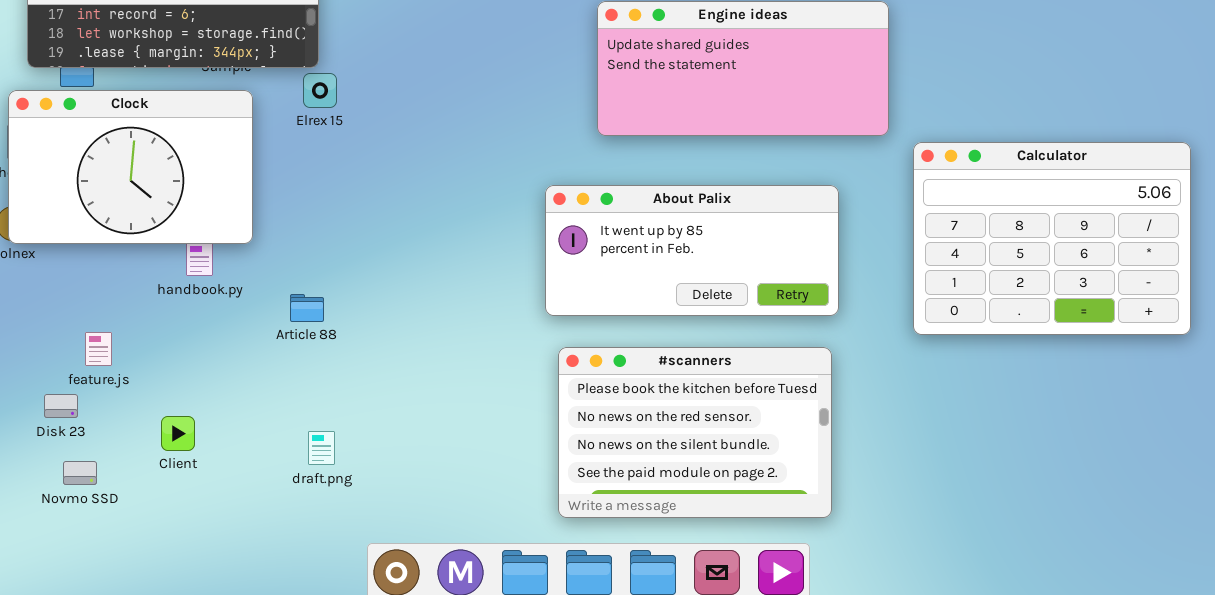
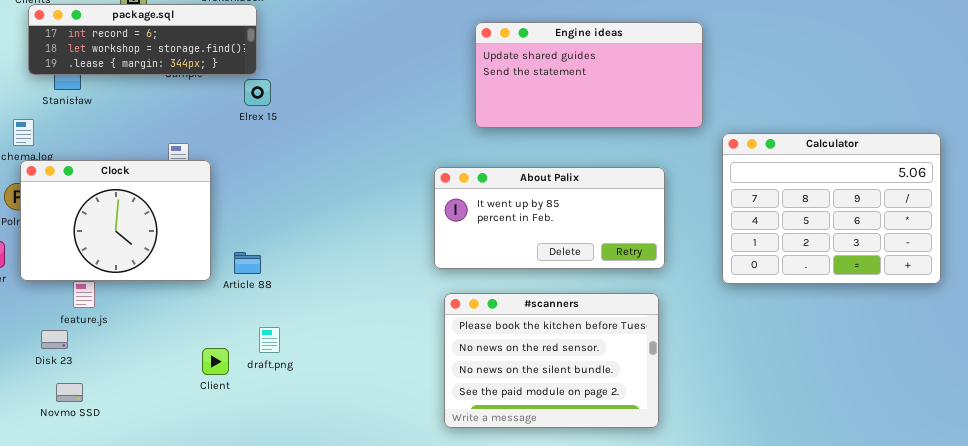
Clock: [8,90,253,244] -> [20,160,211,281], moved
Client: [161,416,195,451] -> [202,348,229,375], moved
draft.png: [308,431,335,465] -> [259,327,280,353], moved

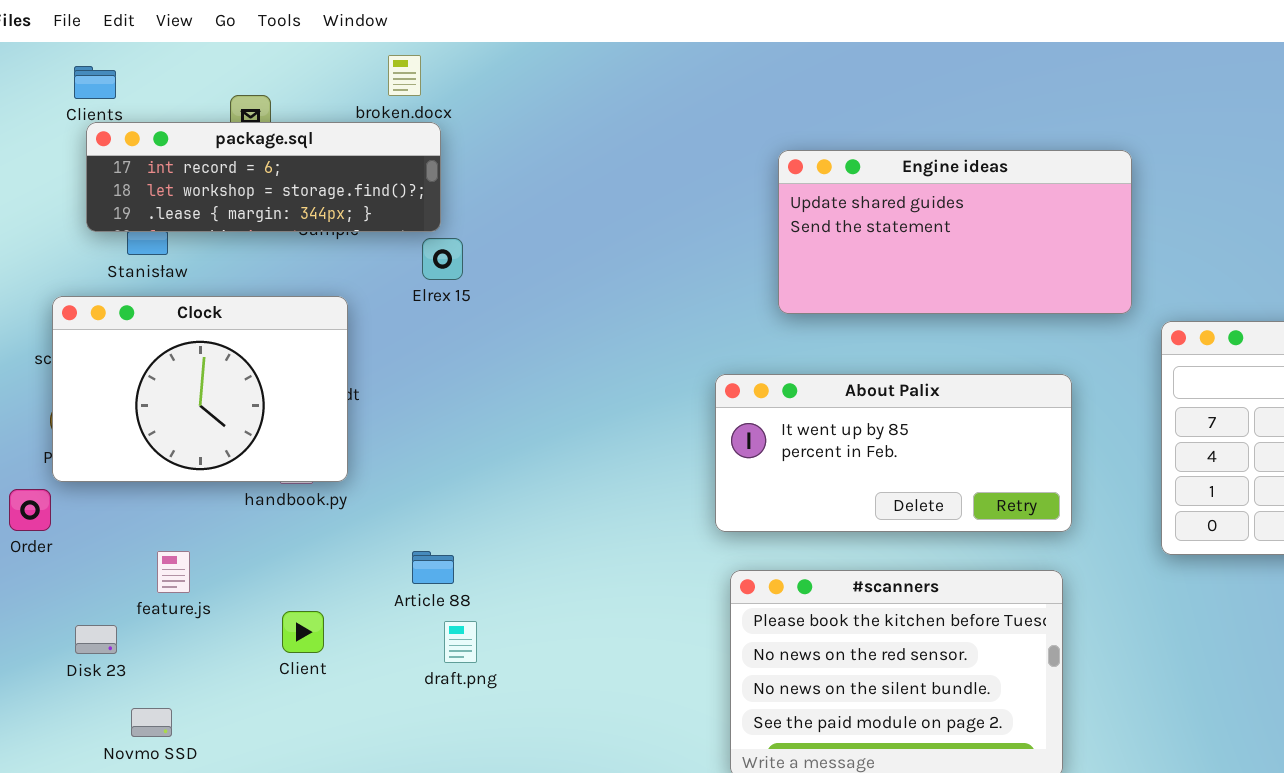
Clock: [20,160,211,281] -> [52,296,348,482], moved
Article 88: [234,252,261,274] -> [412,551,454,584], moved
Disk 23: [41,330,68,349] -> [75,625,117,654], moved
Client: [202,348,229,375] -> [282,611,324,653], moved

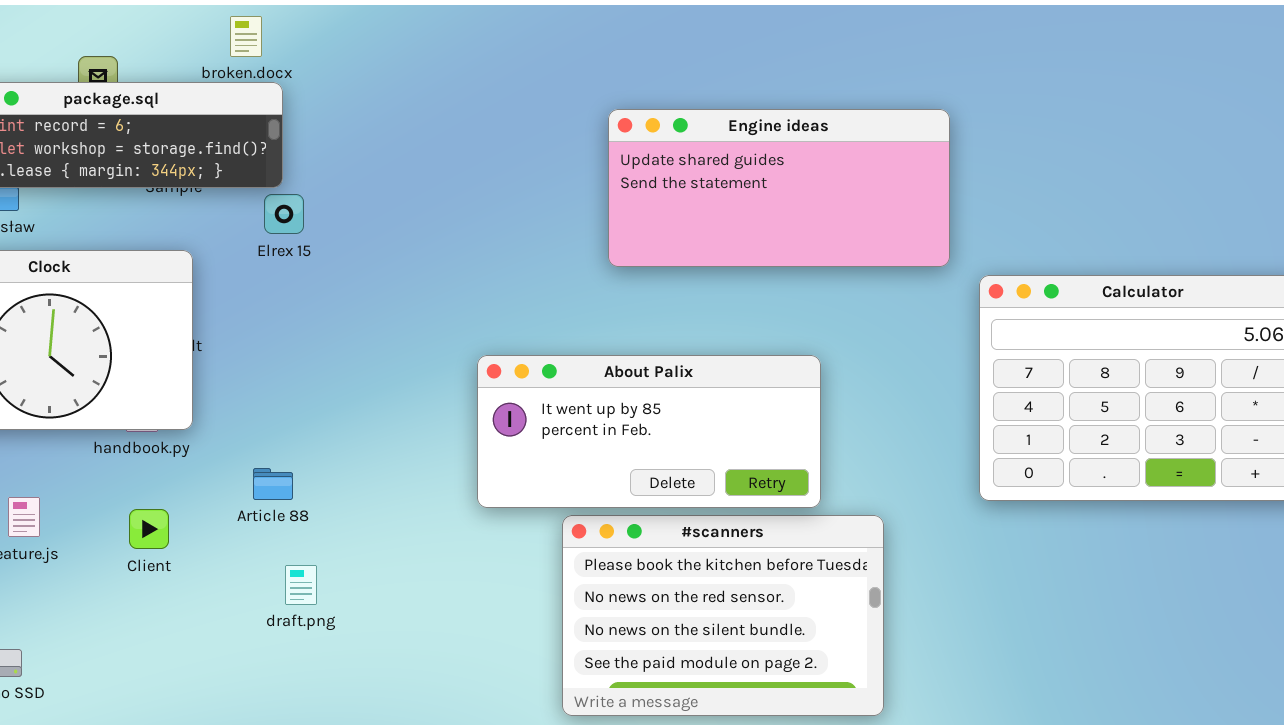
About Palix: [715,374,1072,532] -> [477,355,821,508], moved
Article 88: [412,551,454,584] -> [253,468,293,500], moved
Client: [282,611,324,653] -> [129,509,169,549], moved

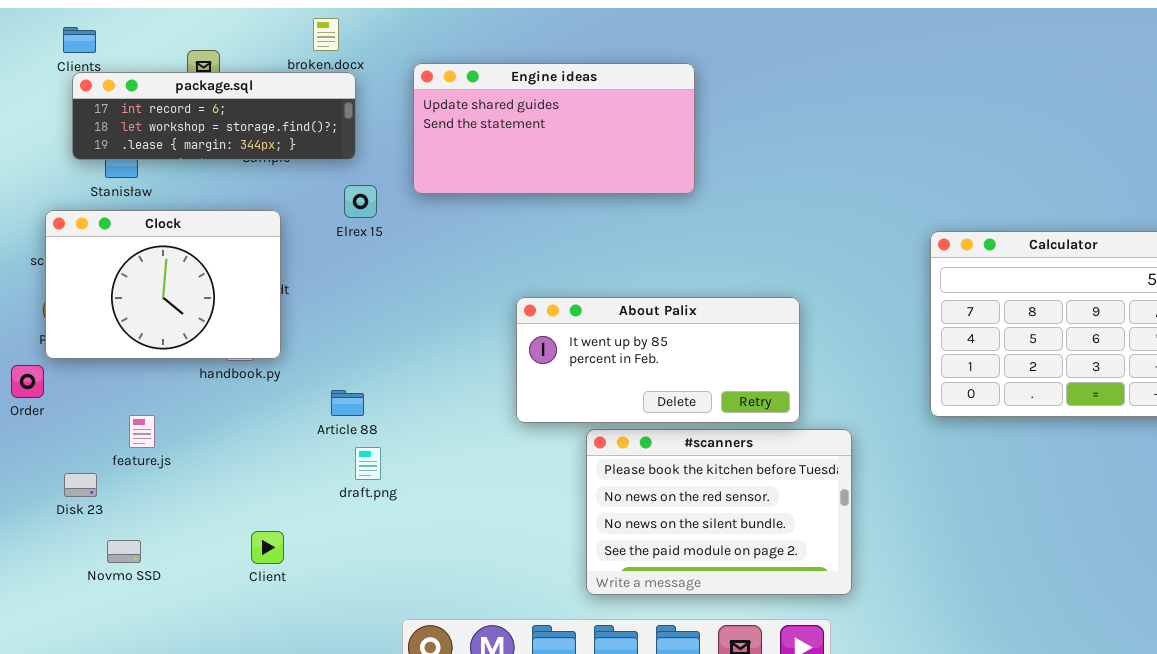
Engine ideas: [608,109,950,267] -> [413,63,695,194], moved
Elrex 15: [264,194,304,234] -> [344,185,377,218], moved
Client: [129,509,169,549] -> [251,531,284,564], moved
draft.png: [285,565,317,605] -> [355,447,381,480], moved

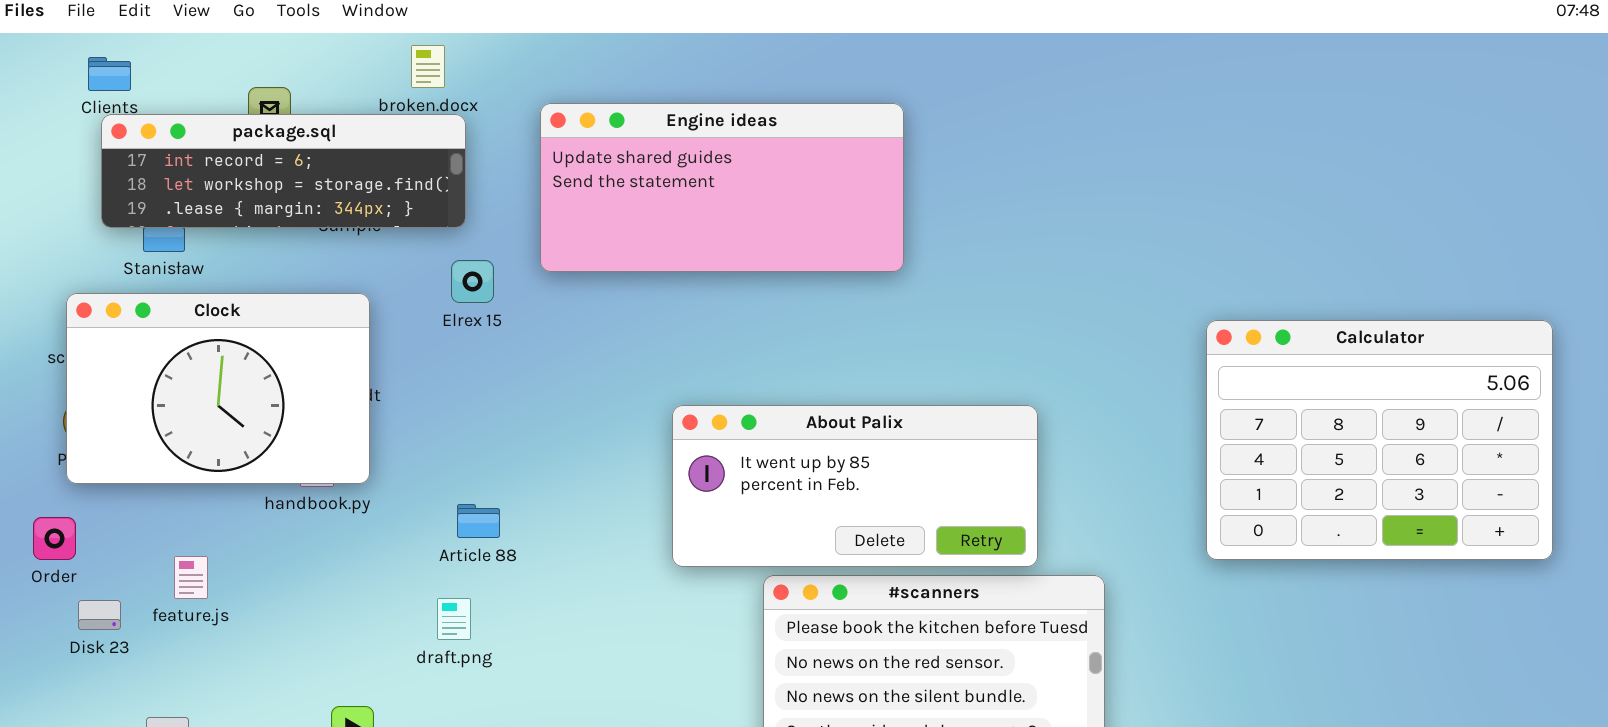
Order: [11,365,44,398] -> [33,517,76,560], moved
Article 88: [331,390,364,416] -> [457,504,500,538], moved
draft.png: [355,447,381,480] -> [437,598,471,640], moved
Disk 23: [64,473,97,497] -> [78,600,121,630], moved

